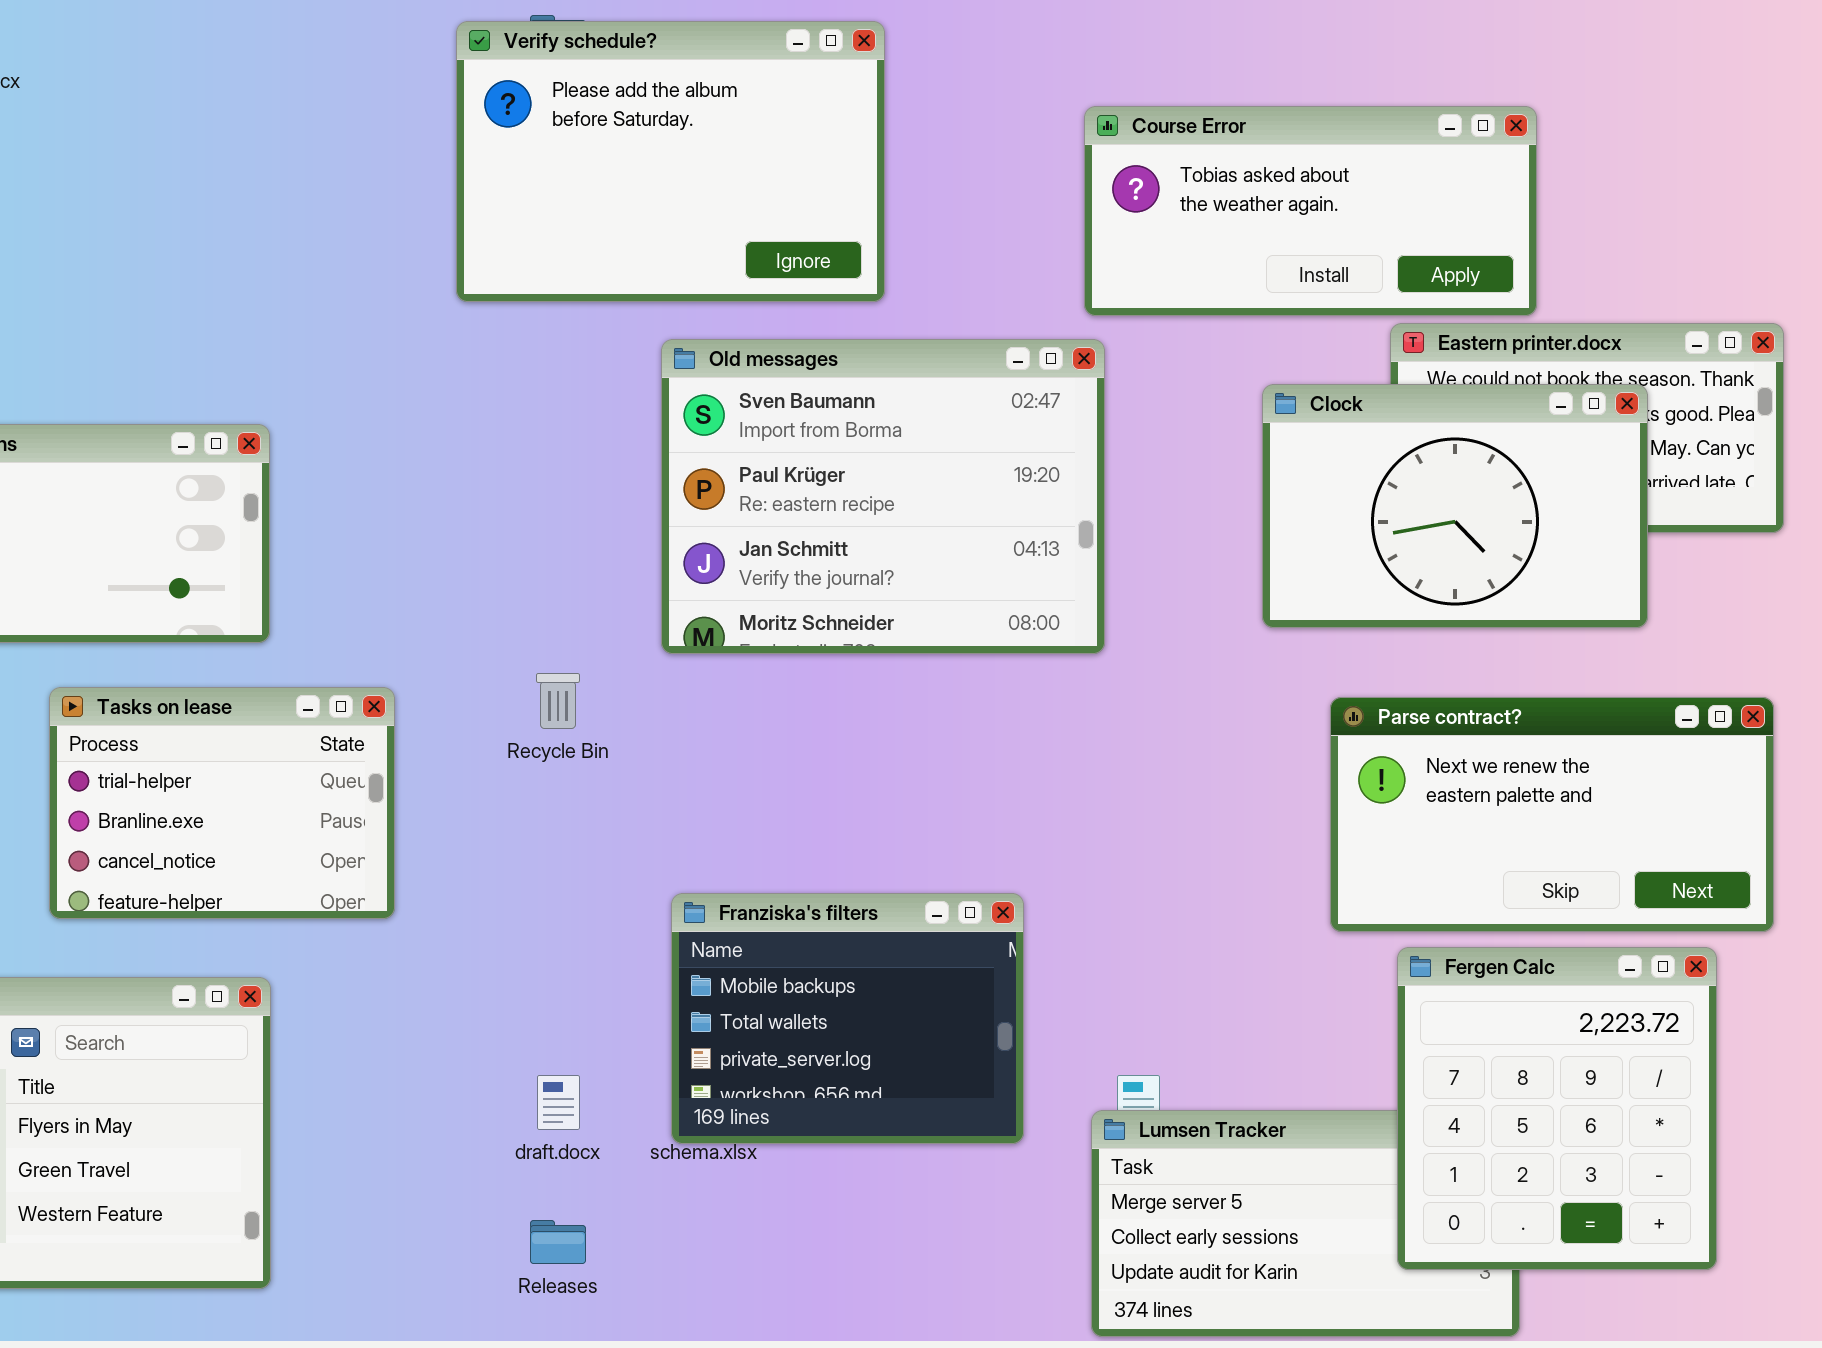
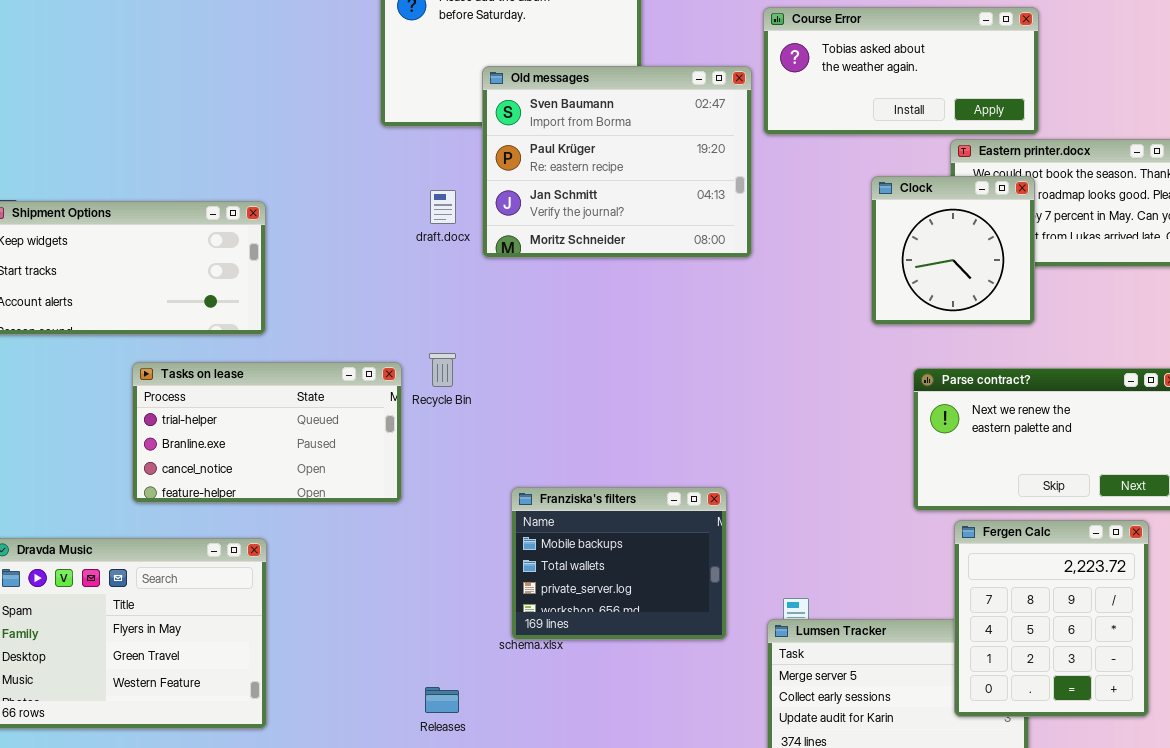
Old messages: [661,339,1105,654] -> [482,66,752,258], moved
Clock: [1262,384,1648,628] -> [871,176,1035,325], resized
Tasks on lease: [49,687,395,919] -> [132,362,402,503], resized
draft.docx: [537,1075,580,1130] -> [430,190,456,224], moved

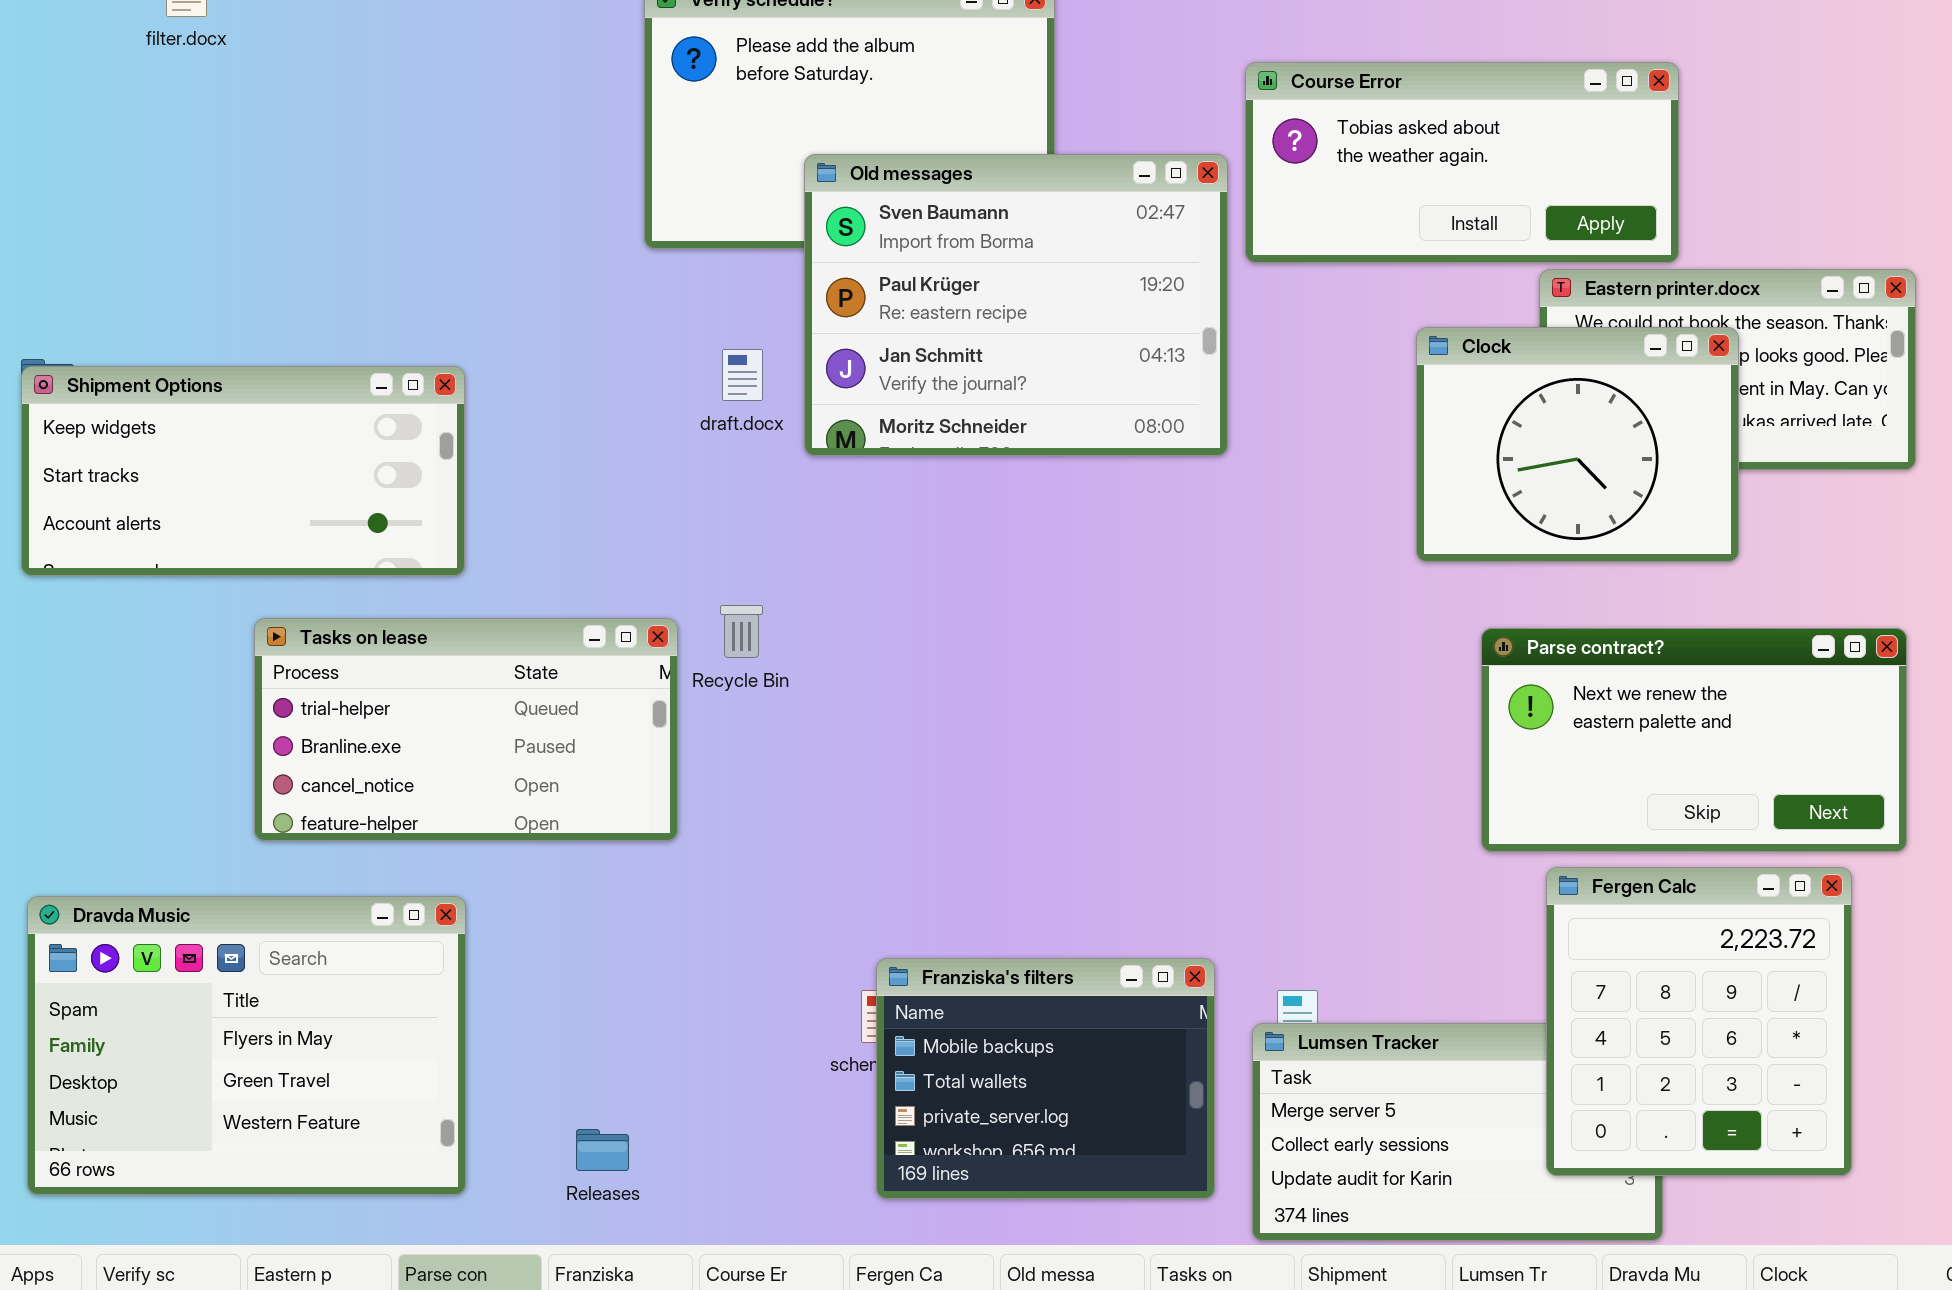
Clock: [871,176,1035,325] -> [1416,327,1739,562], resized
Franziska's filters: [511,487,727,640] -> [876,958,1215,1199], moved
Releases: [425,687,459,713] -> [576,1129,629,1171], moved

